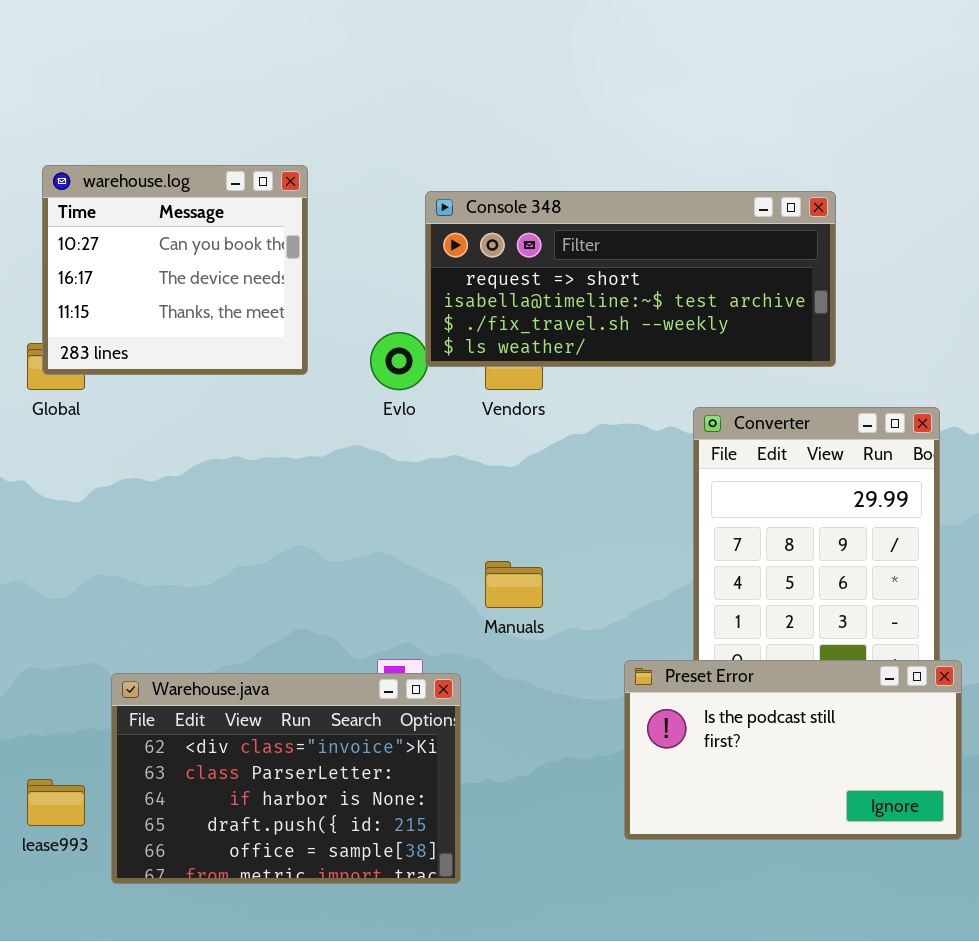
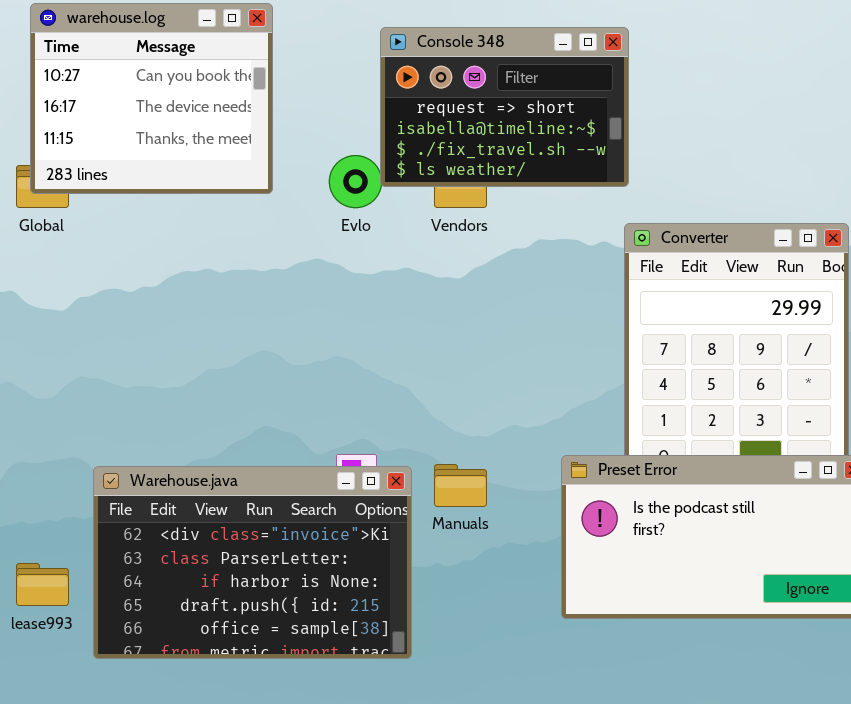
Console 348: [425,191,836,367] -> [380,27,629,187], resized
Manuals: [485,561,543,608] -> [434,464,487,507], moved

